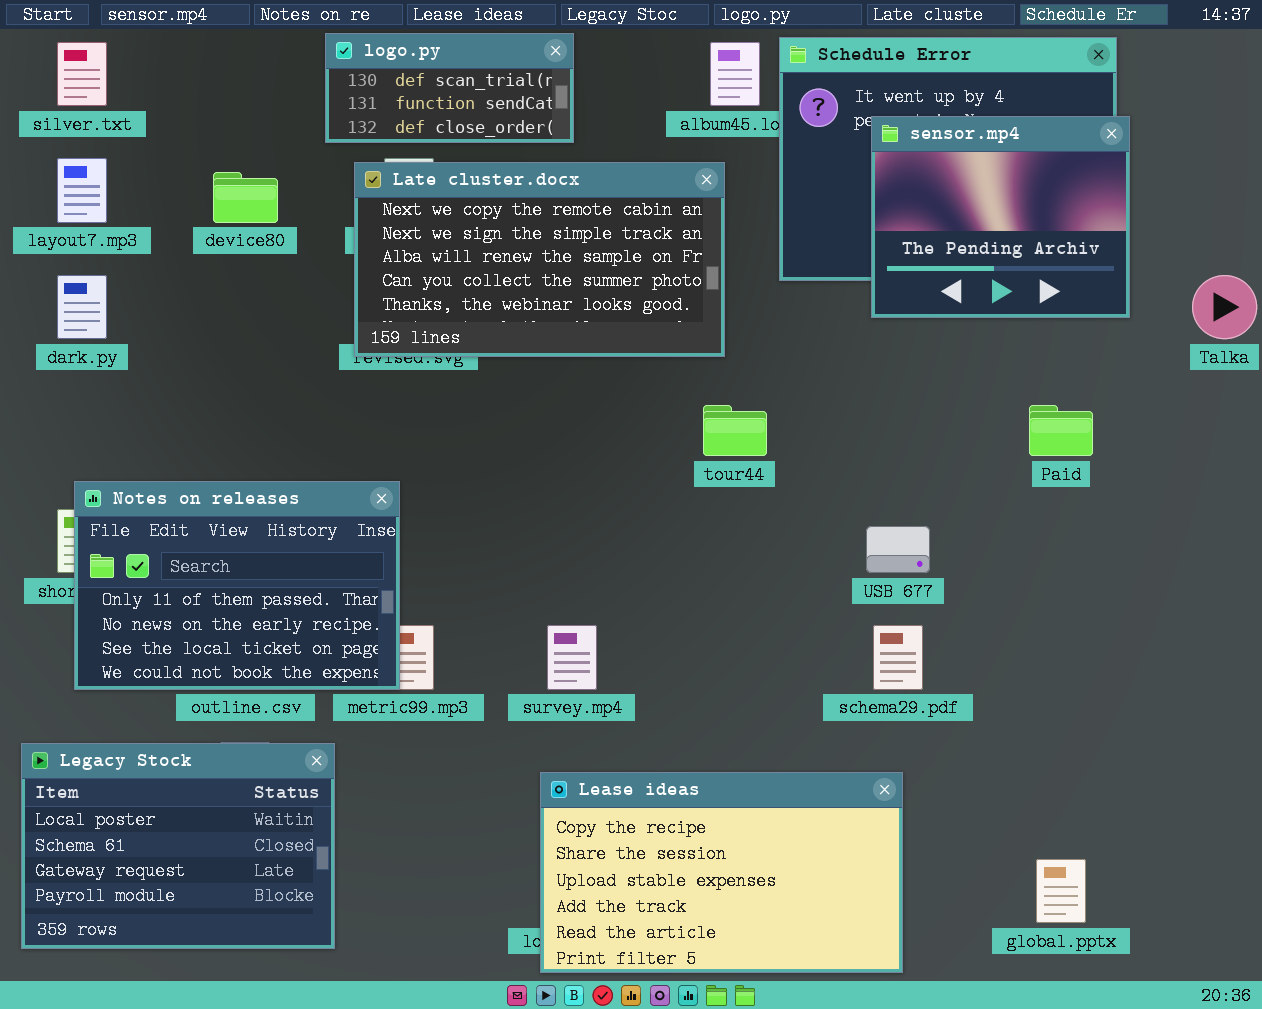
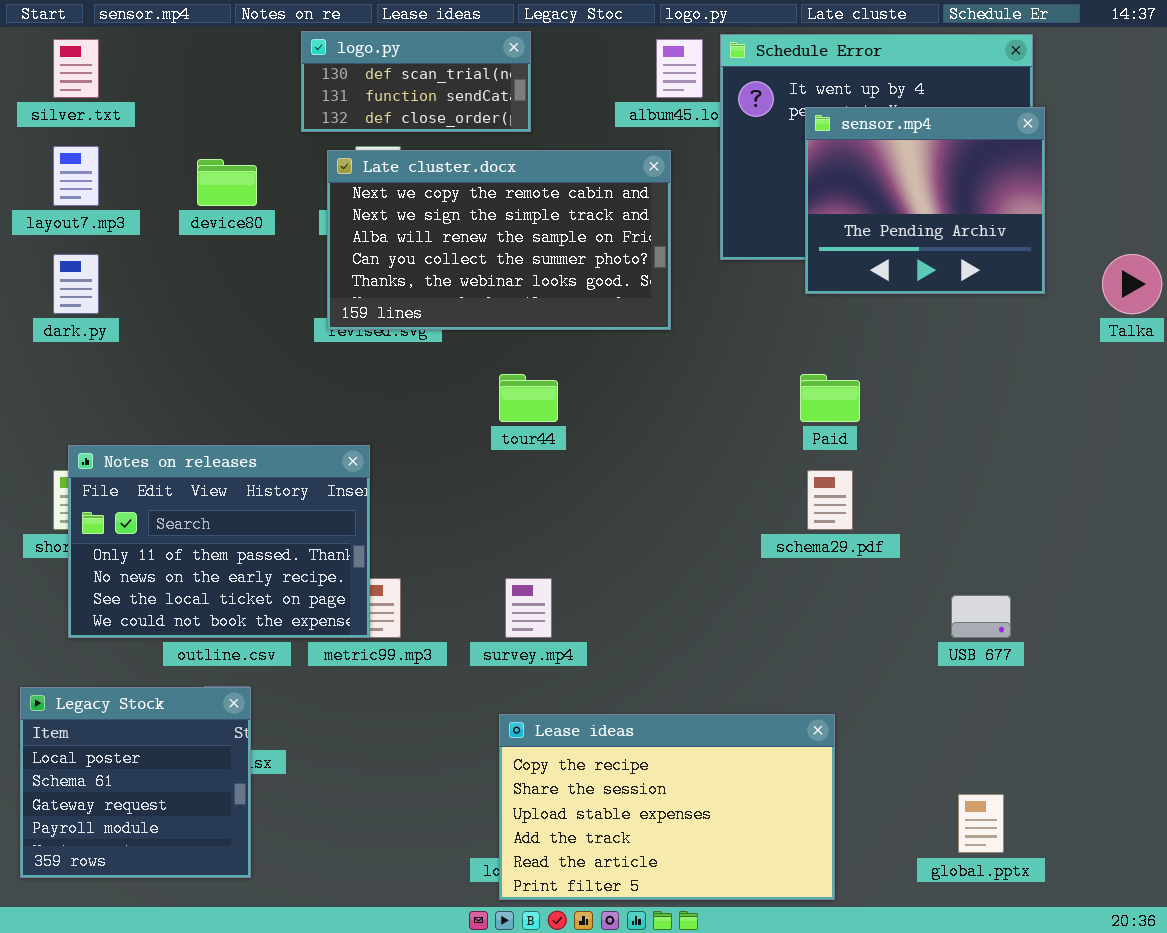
tour44: [703,405,767,456] -> [499,374,558,422], moved
Paid: [1029,405,1093,456] -> [800,374,860,422], moved
USB 677: [866,526,930,573] -> [951,595,1011,638], moved
schema29.pdf: [873,625,923,690] -> [807,470,853,530], moved
Legacy Stock: [21,743,335,949] -> [20,687,251,878], resized

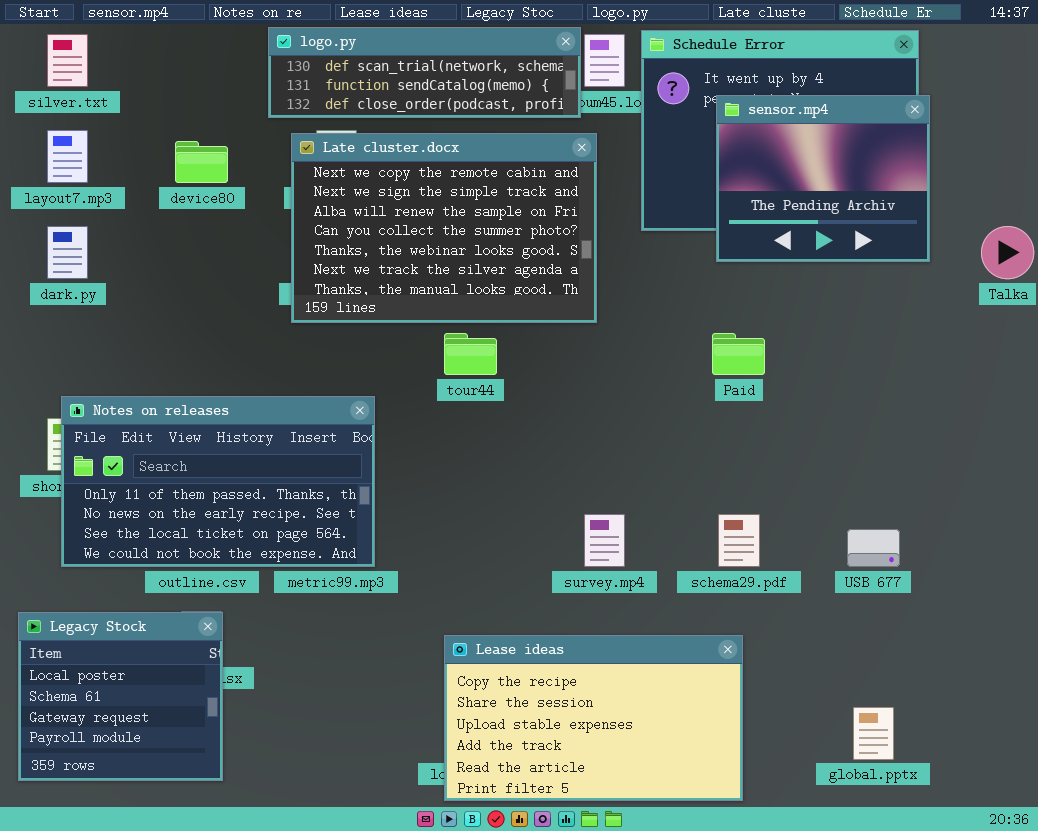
logo.py: [301,31,531,132] -> [268,27,581,118], resized
Late cluster.docx: [327,150,671,330] -> [291,133,597,323], resized
Notes on releases: [68,445,370,638] -> [61,396,375,567], resized
schema29.pdf: [807,470,853,530] -> [718,514,760,567], moved
survey.mp4: [505,578,552,638] -> [584,514,625,567], moved

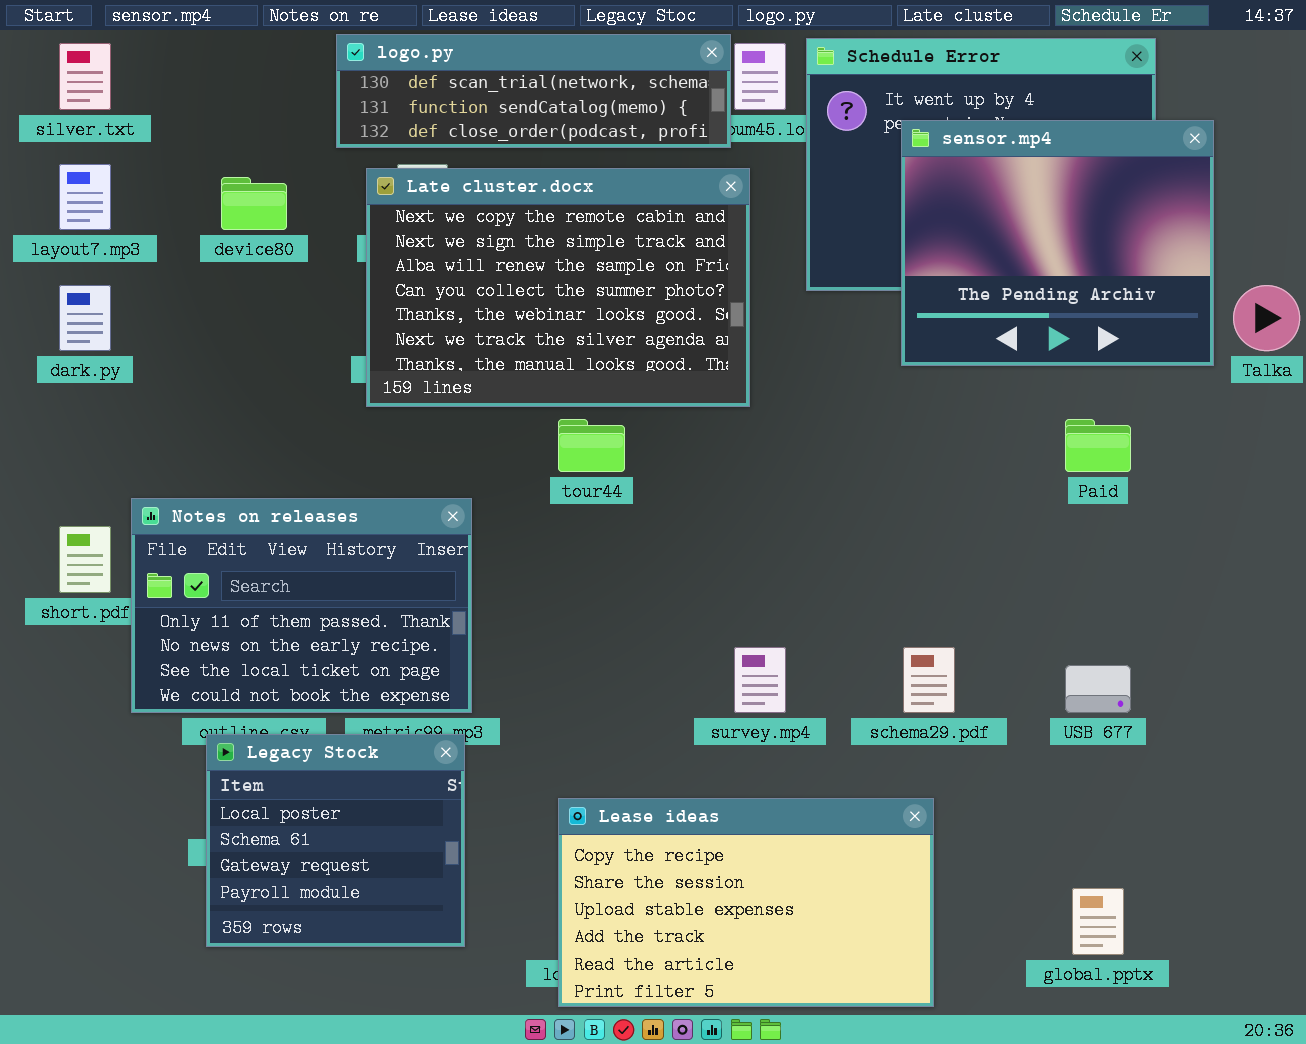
sensor.mp4: [716,95,930,262] -> [901,120,1214,366], resized
Paid: [712,333,765,375] -> [1065,419,1131,472], moved
Notes on releases: [61,396,375,567] -> [131,498,472,713], resized
Legacy Stock: [18,612,223,781] -> [206,734,465,947], moved

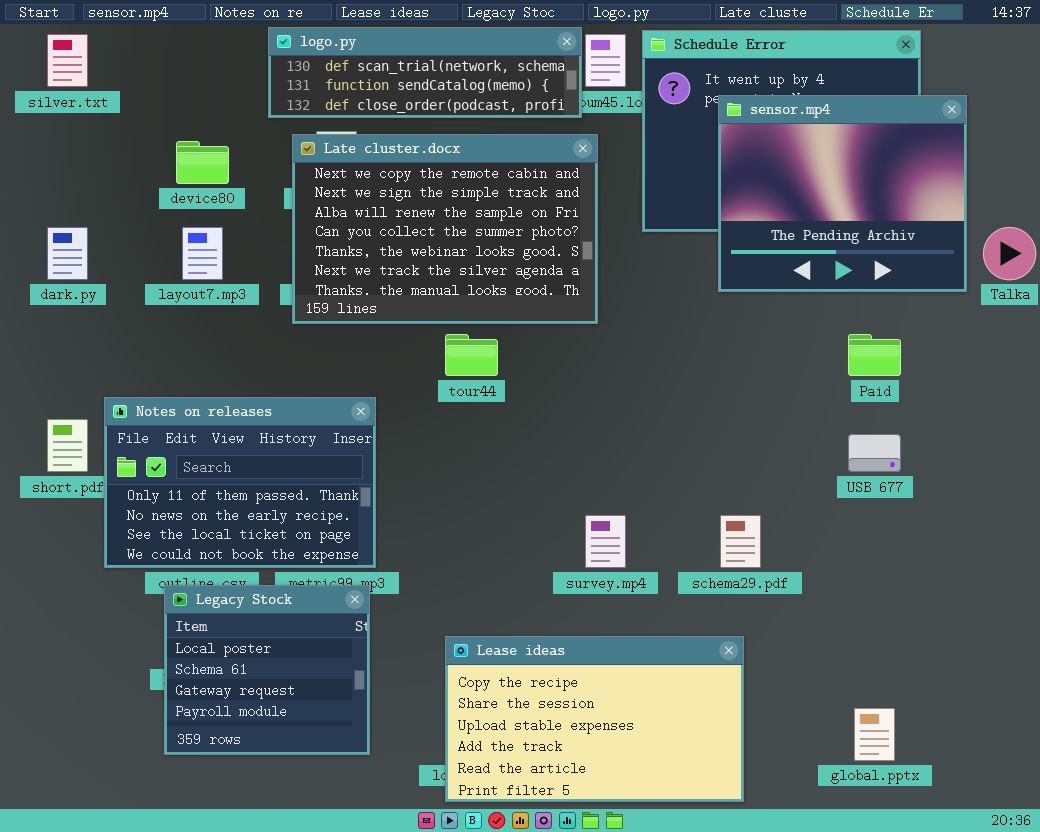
layout7.mp3: [59,164,111,230] -> [182,227,223,280], moved
USB 677: [1065,665,1131,713] -> [848,434,901,472], moved

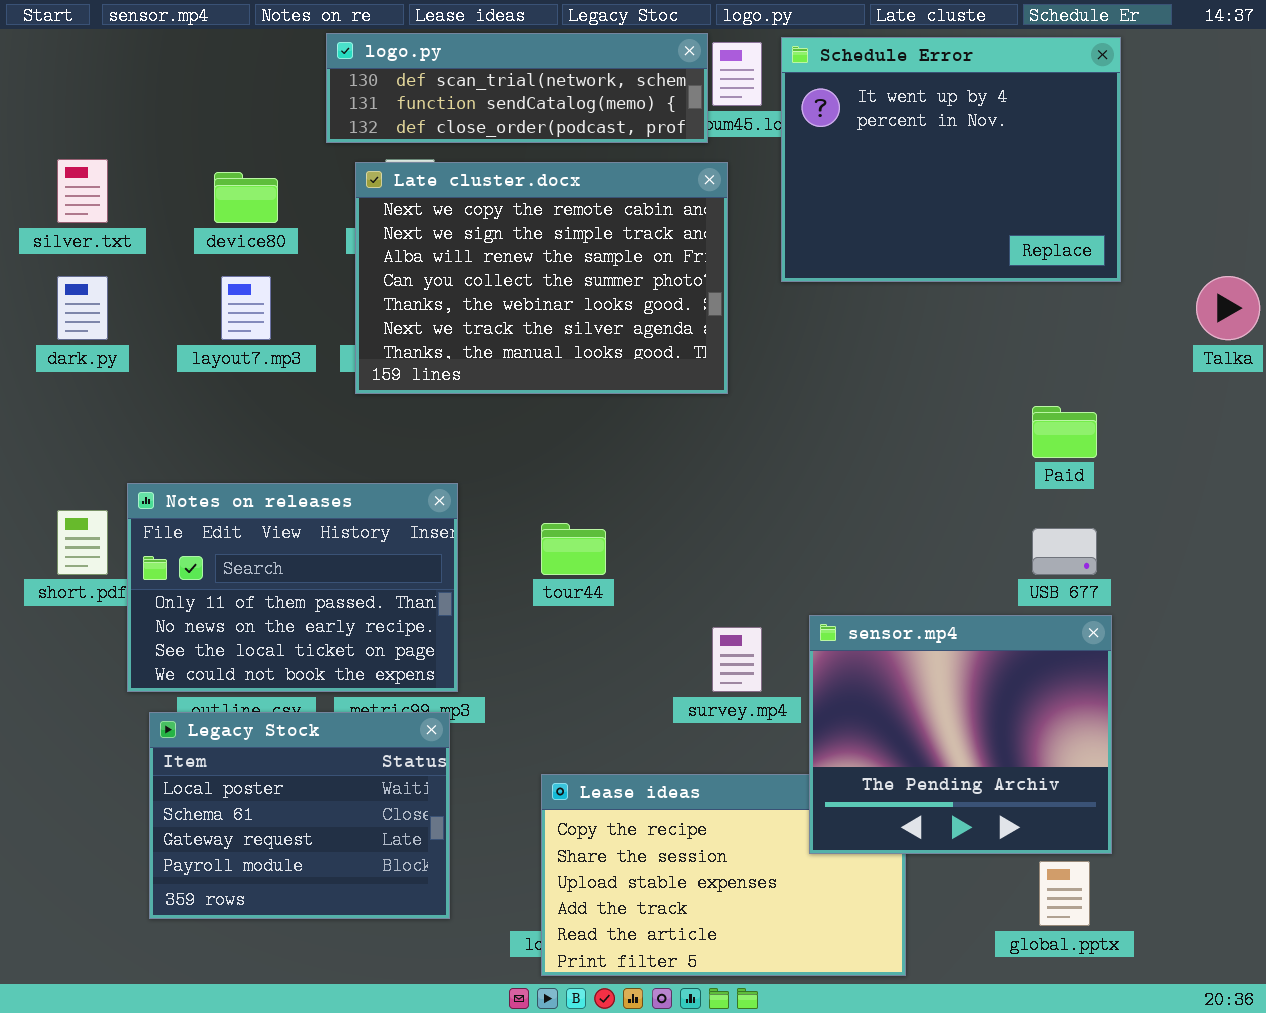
silver.txt: [47,34,88,87] -> [57,159,108,223], moved
sensor.mp4: [718,95,967,292] -> [809,615,1112,854], moved
tour44: [445,334,498,376] -> [541,523,606,575], moved
Legacy Stock: [164,585,370,755] -> [149,712,450,919], resized

